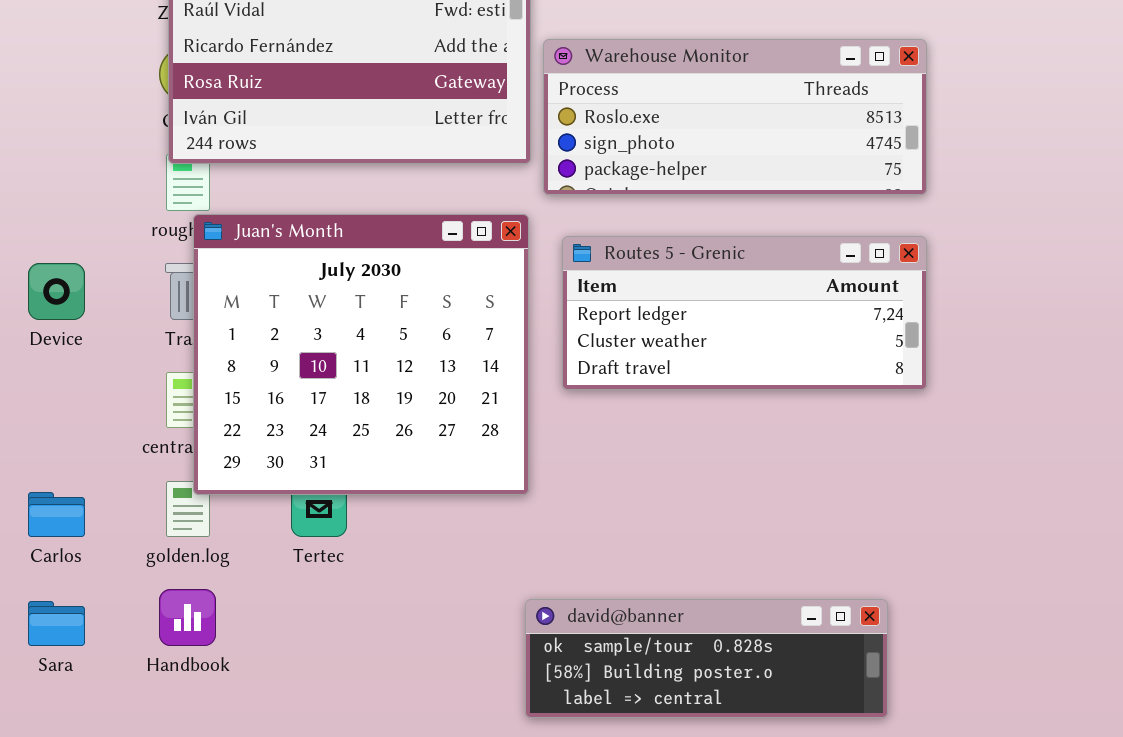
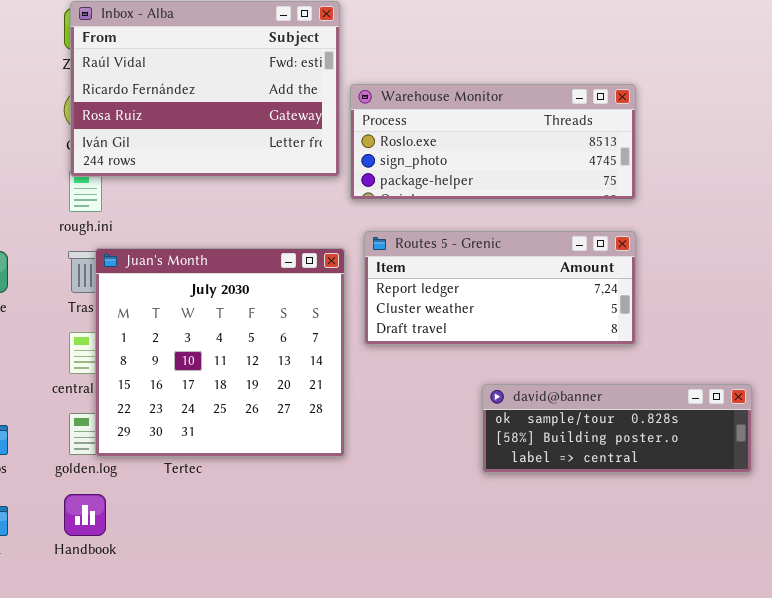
Juan's Month: [193,214,529,495] -> [95,248,345,457], moved
david@banner: [525,599,888,718] -> [482,384,752,473], moved

